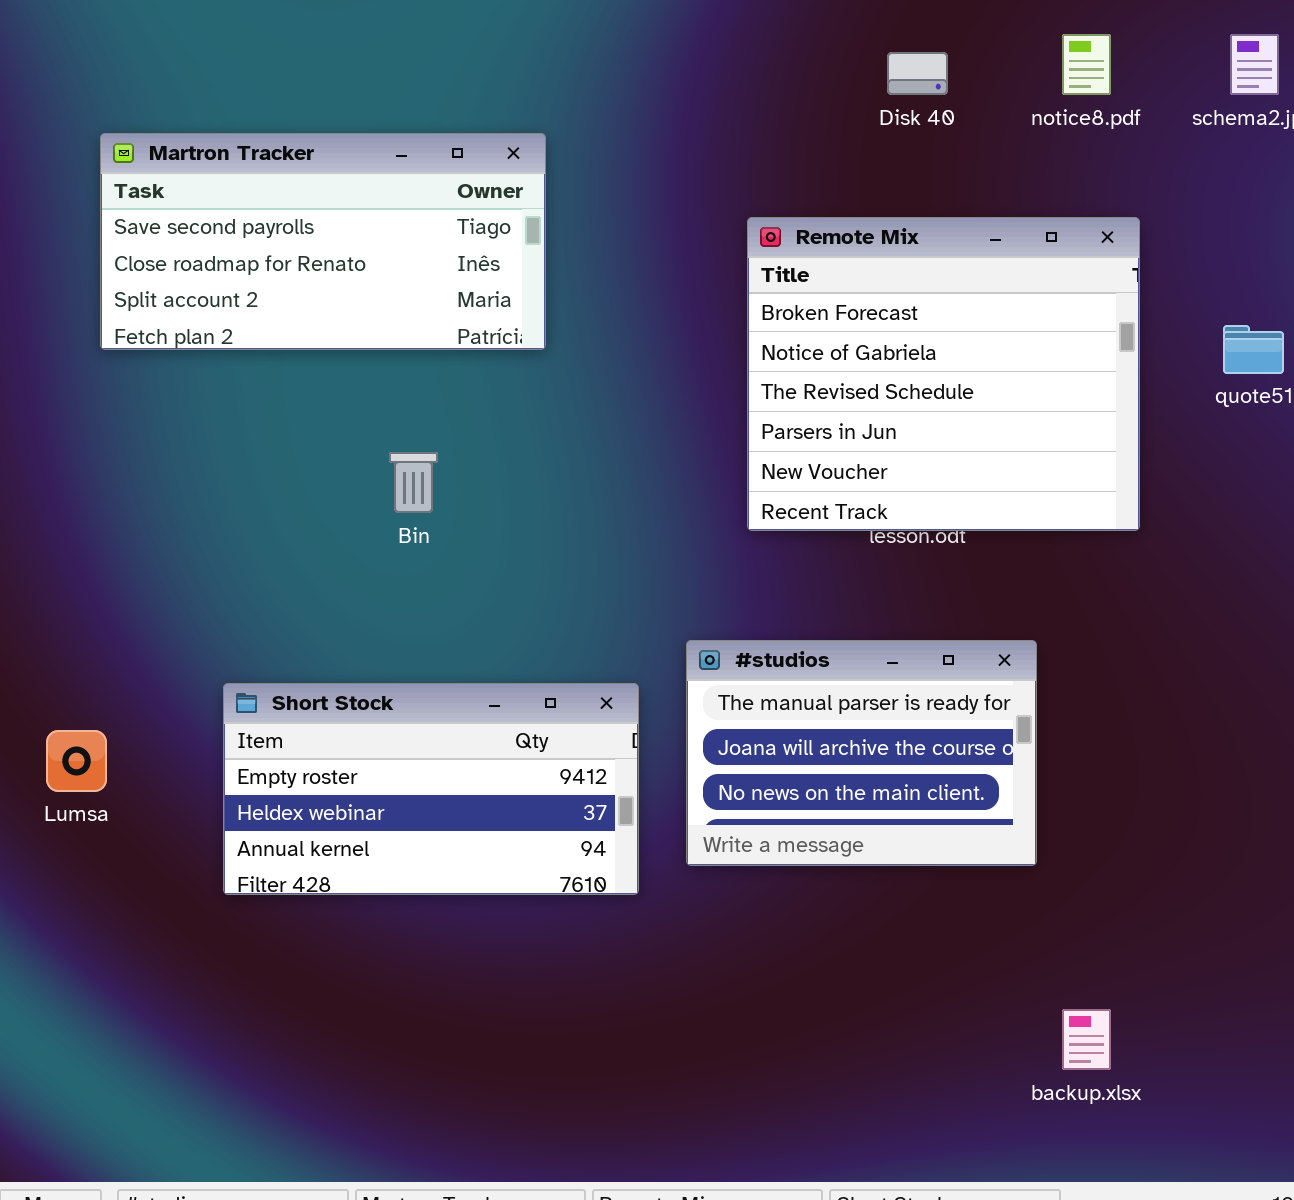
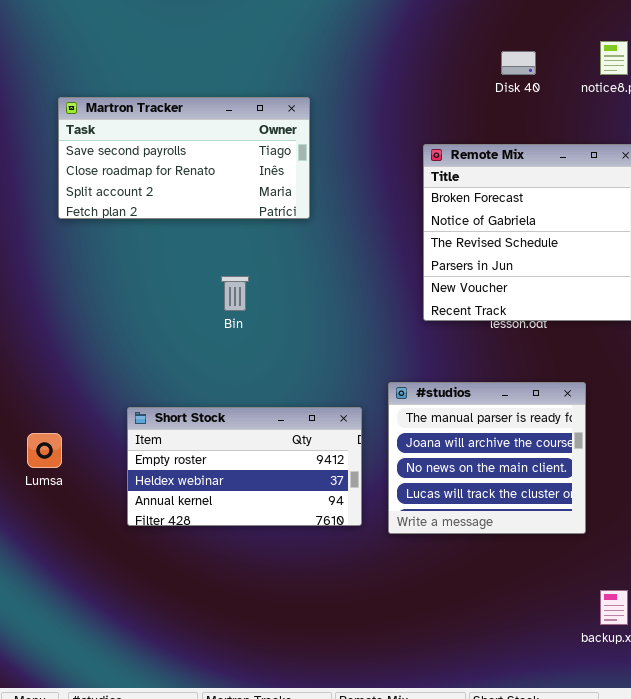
#studios: [686,640,1037,866] -> [388,382,586,534], resized

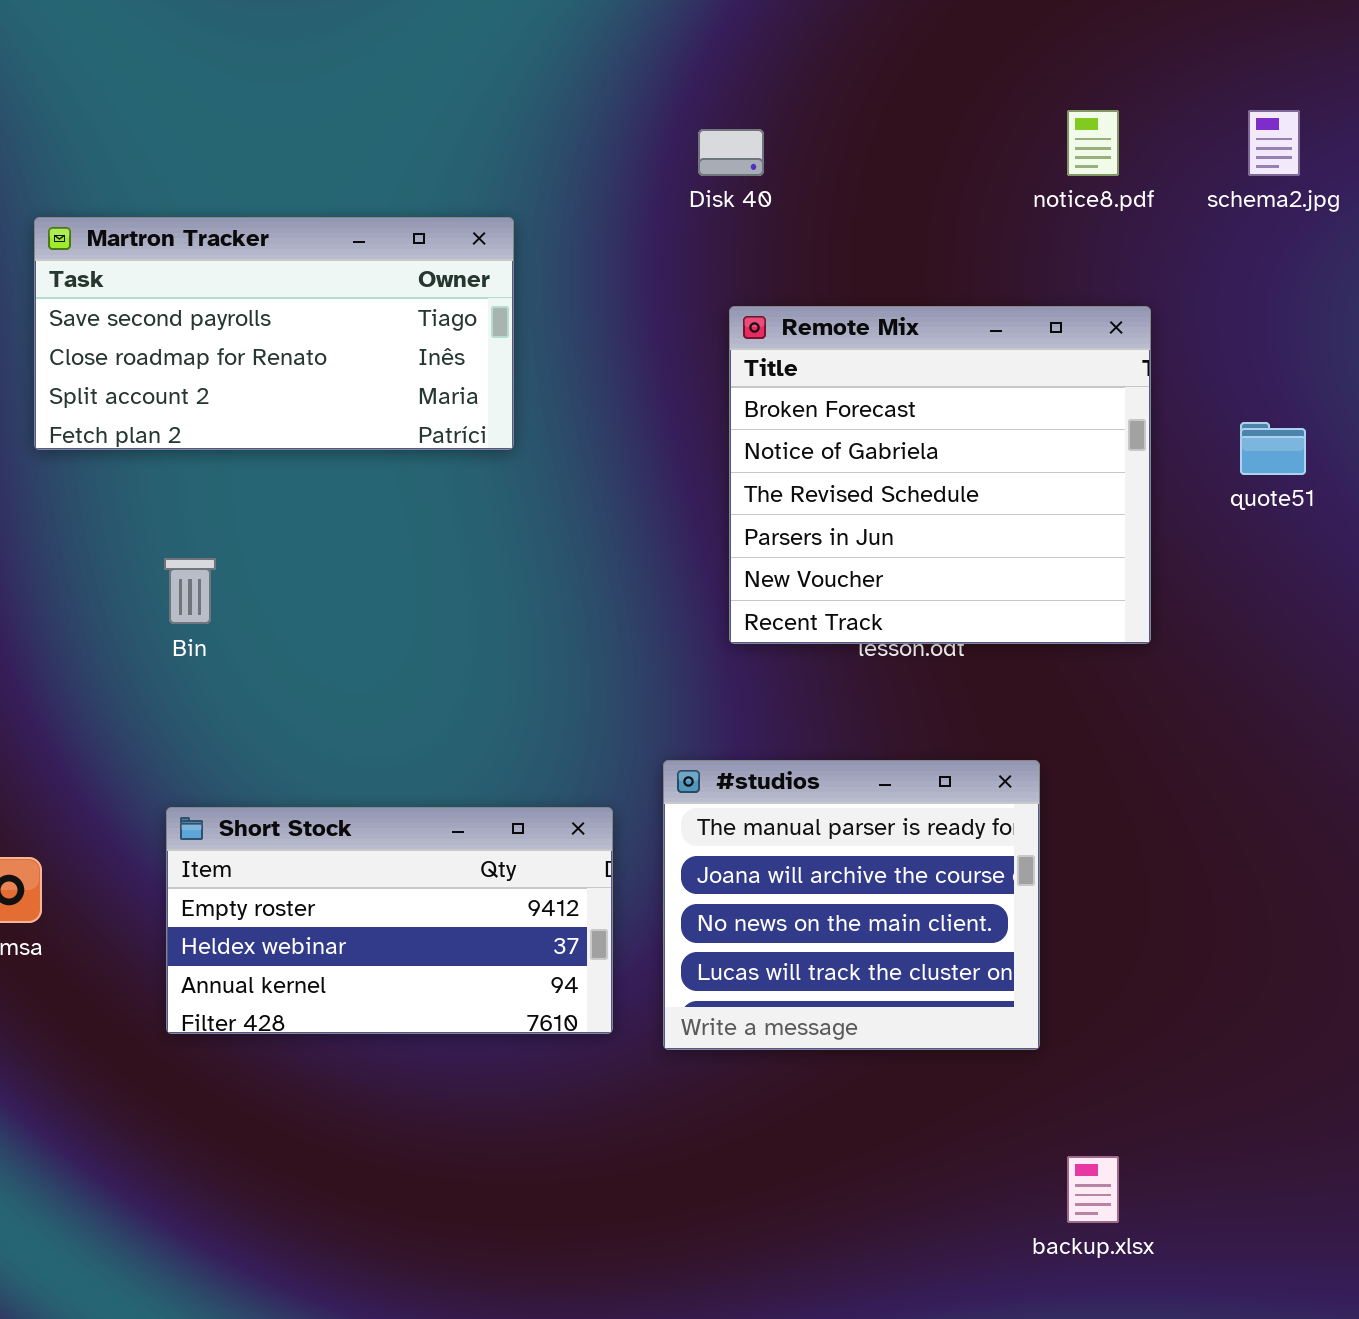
Disk 40: [501,51,536,75] -> [698,129,764,176], moved
Bin: [221,276,249,311] -> [164,558,216,624], moved

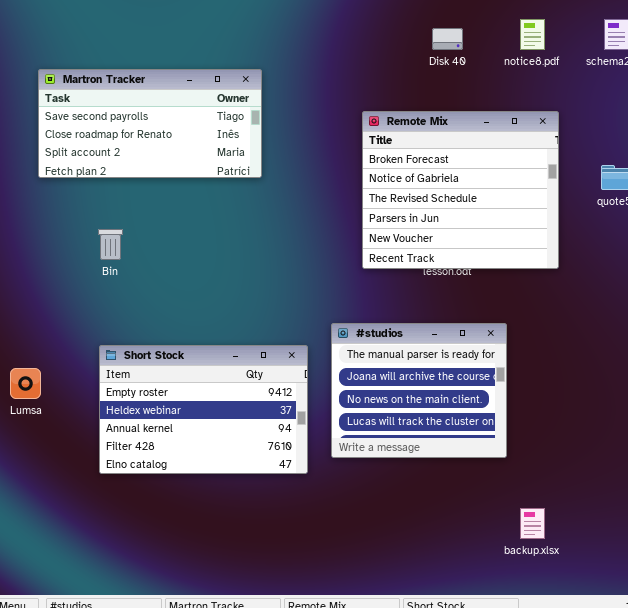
Disk 40: [698,129,764,176] -> [432,28,463,50], moved
Short Stock: [166,807,613,1034] -> [99,345,308,474], resized

